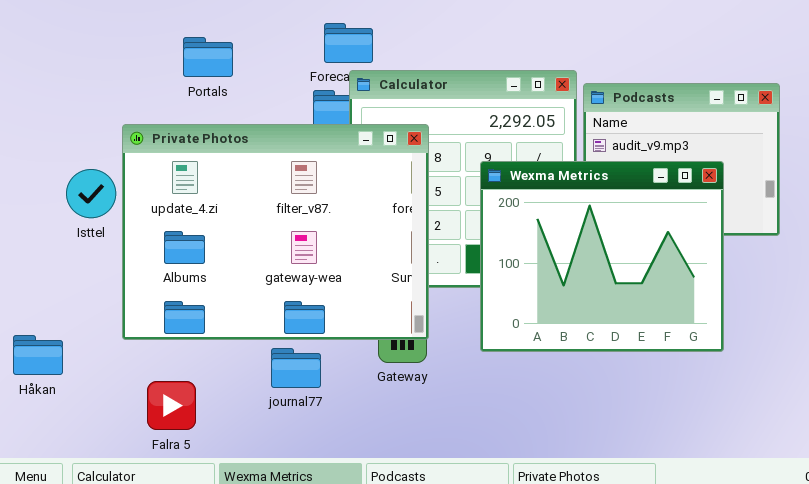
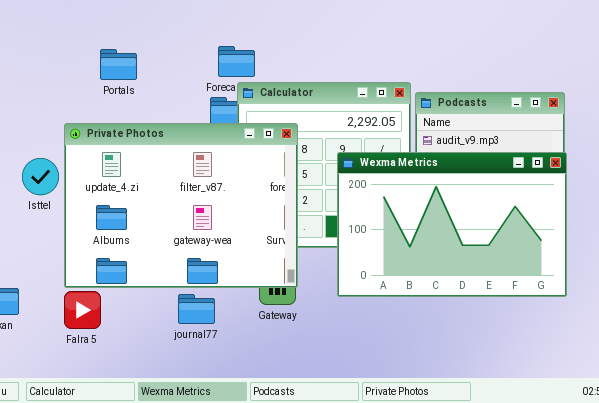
Portals: [183,37,233,77] -> [100,49,137,80], moved
Wexma Metrics: [480,161,724,352] -> [337,152,567,297], resized
Falra 5: [147,381,196,430] -> [64,291,101,329], moved

